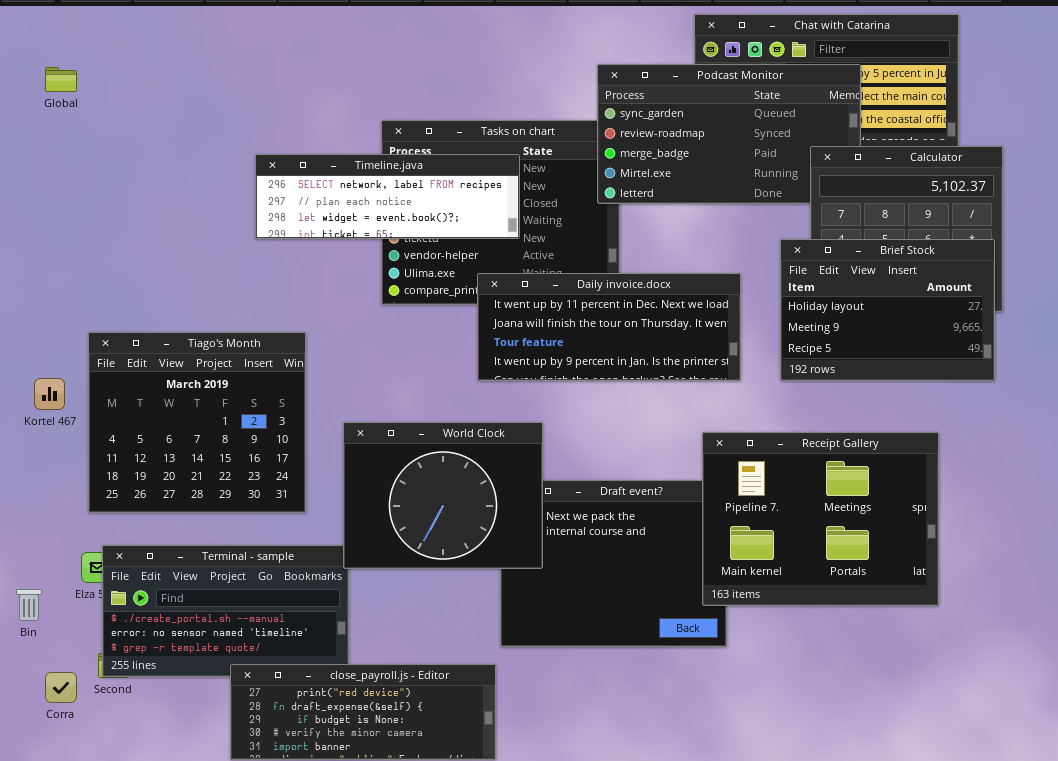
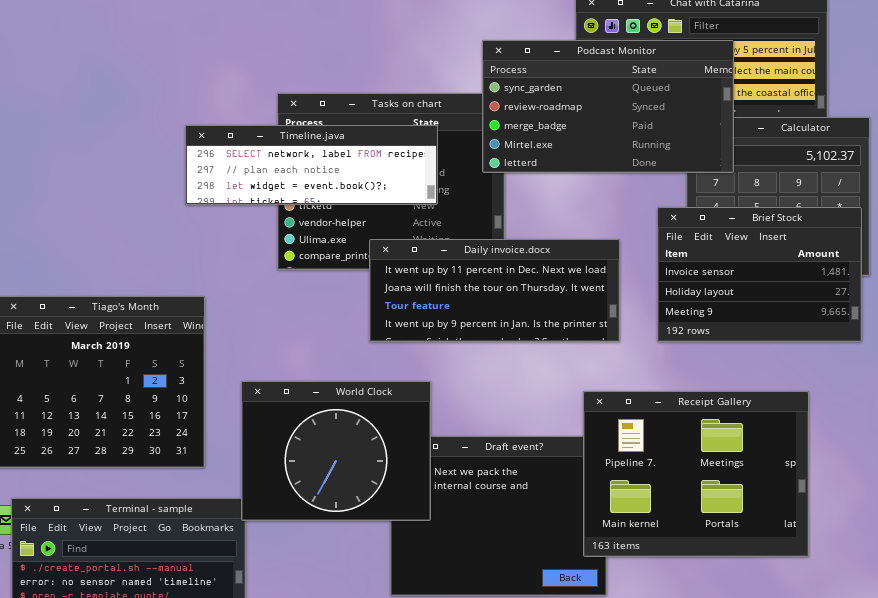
Podcast Monitor: [597,64,861,204] -> [482,40,734,173], raised
Timeline.java: [255,154,520,239] -> [185,125,438,205], moved
Brief Stock: [780,239,995,381] -> [657,207,862,342], scrolled up 1 row

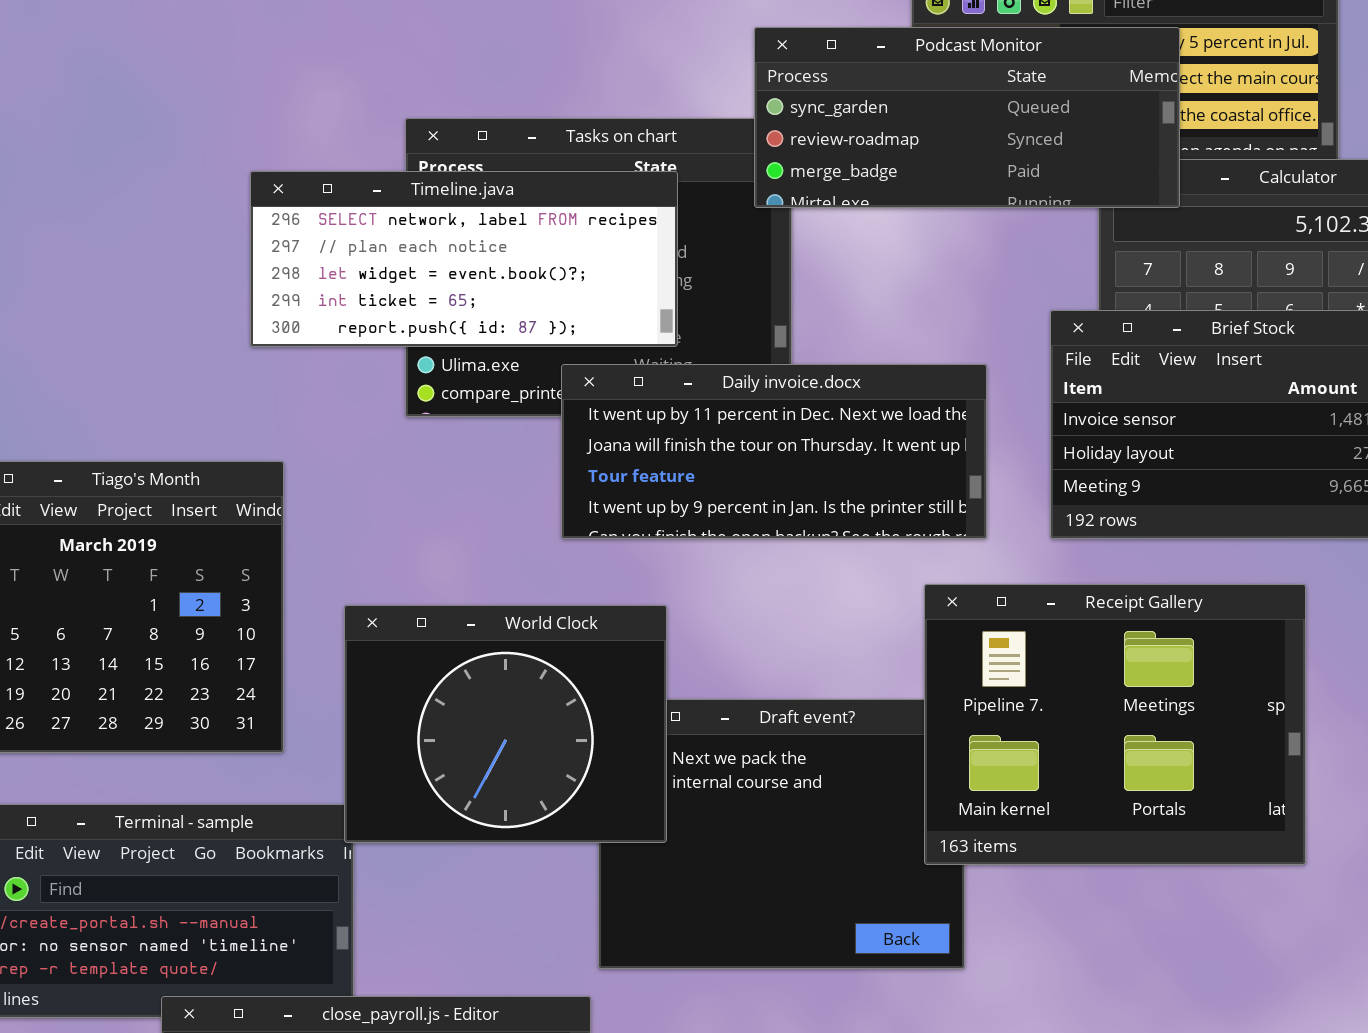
Podcast Monitor: [482,40,734,173] -> [754,27,1180,208], resized
Timeline.java: [185,125,438,205] -> [250,171,678,347], resized
Receipt Gallery: [583,391,809,557] -> [924,584,1306,865], moved

